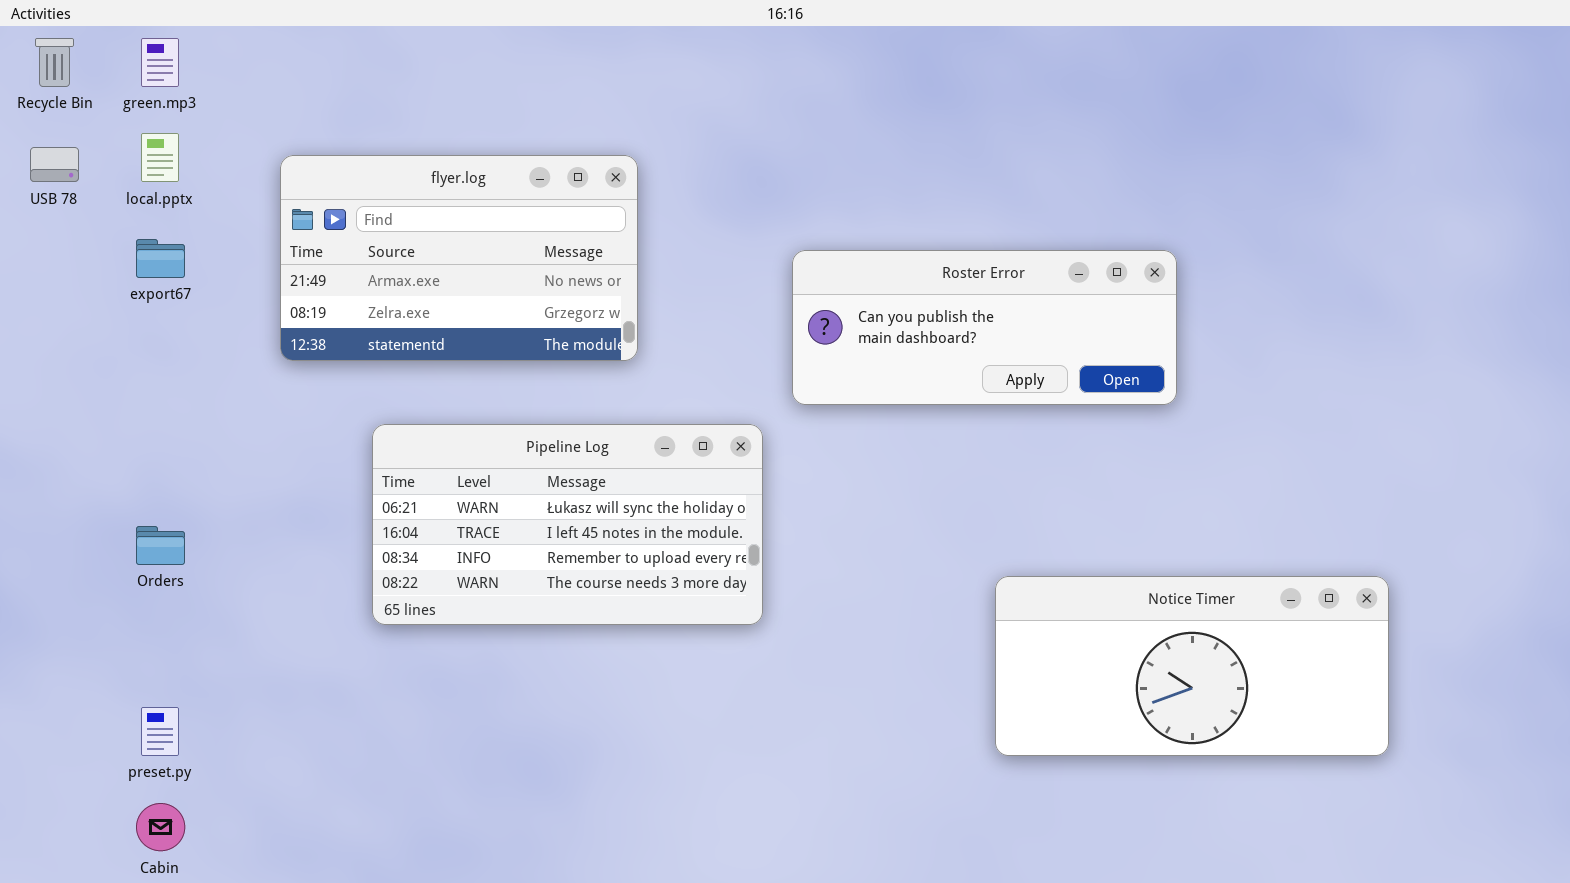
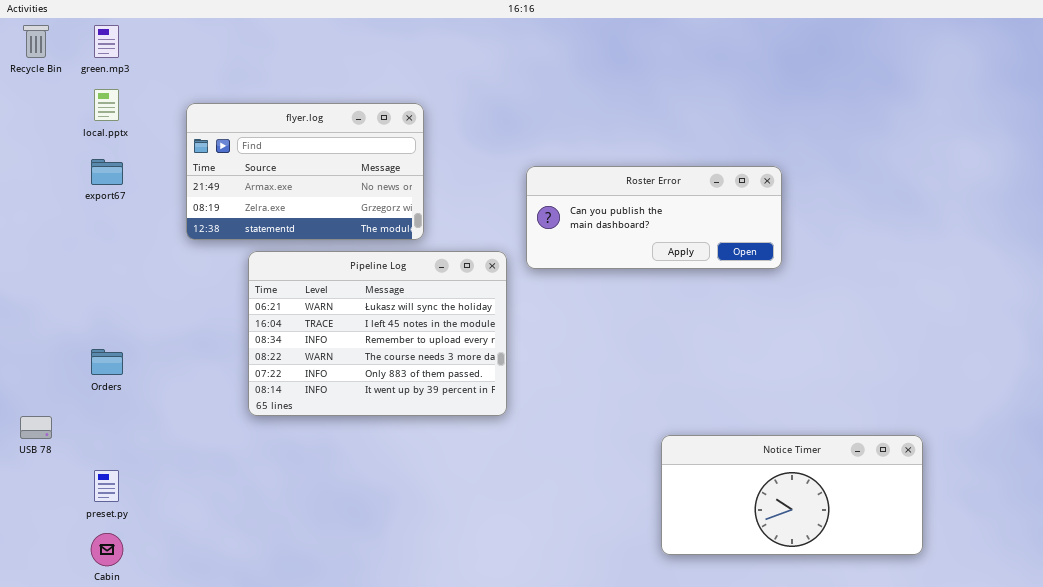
USB 78: [30,147,79,182] -> [20,416,52,439], moved
Pipeline Log: [372,424,763,625] -> [248,251,507,416], resized
Notice Timer: [995,576,1389,756] -> [661,435,923,555], moved

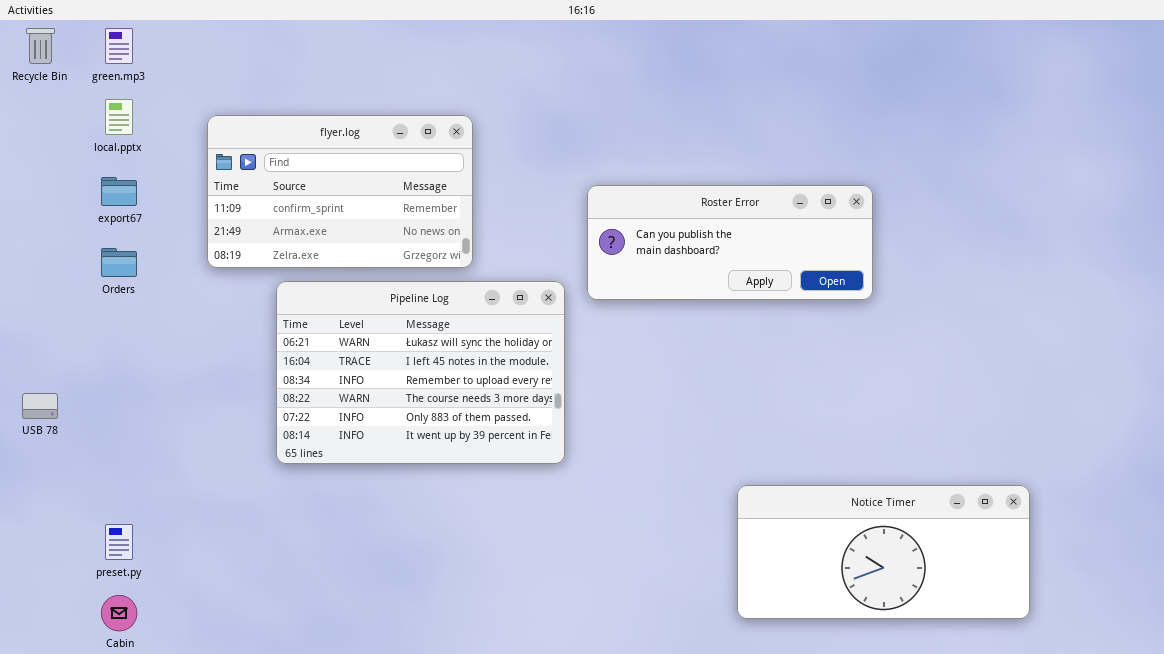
flyer.log: [186,103,424,240] -> [207,115,473,268], scrolled up 1 row
Orders: [91,349,123,375] -> [101,248,137,277], moved
USB 78: [20,416,52,439] -> [22,393,58,419], moved

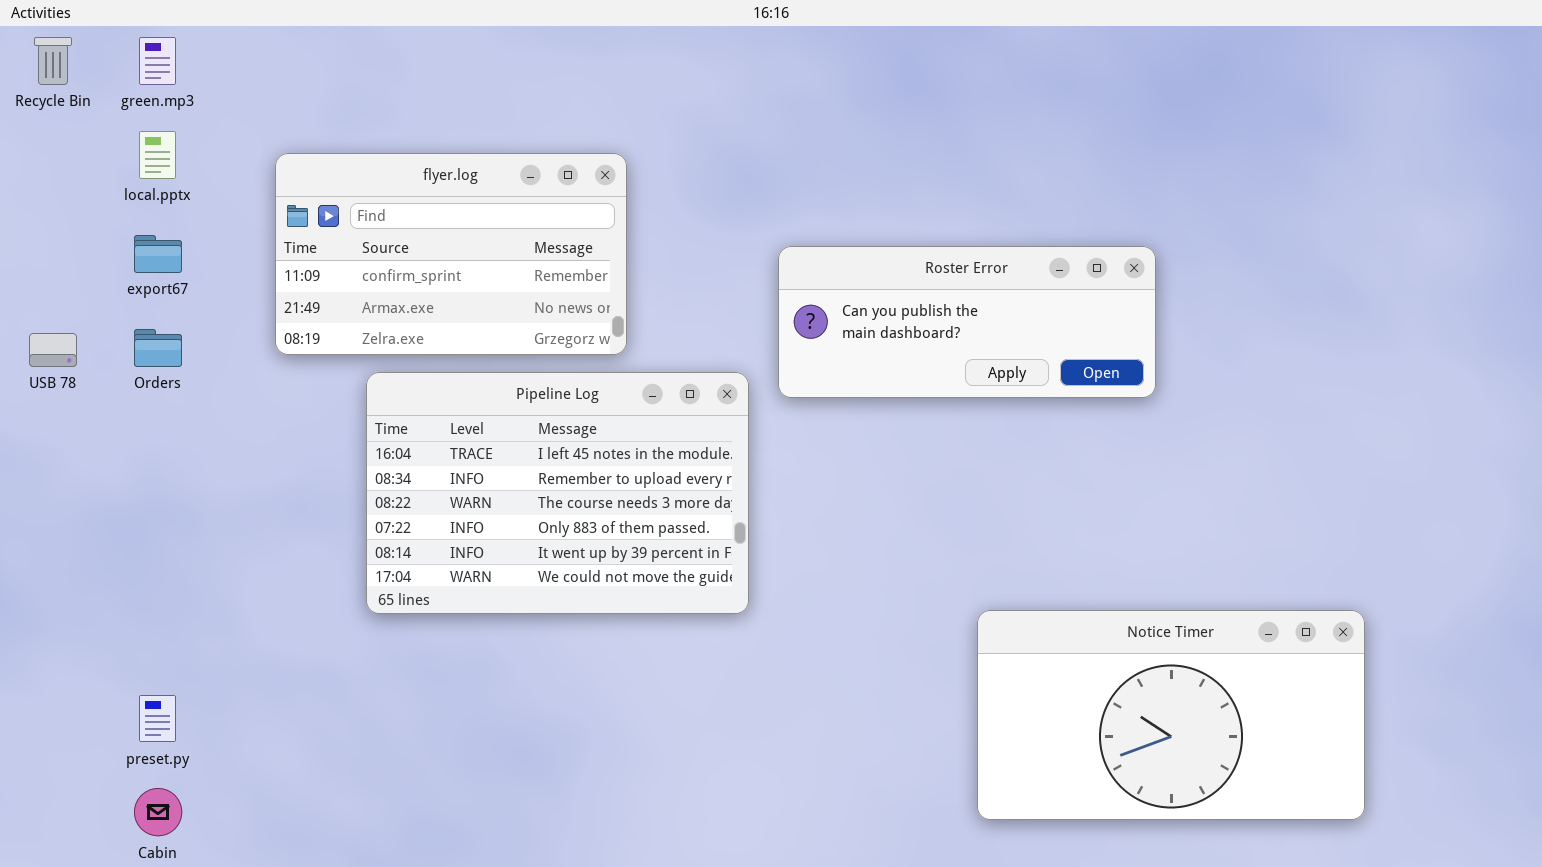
Pipeline Log: [276,281,565,464] -> [366,372,749,614], scrolled down 1 row
USB 78: [22,393,58,419] -> [29,333,77,367], moved
Notice Timer: [737,485,1030,619] -> [977,610,1365,820], resized

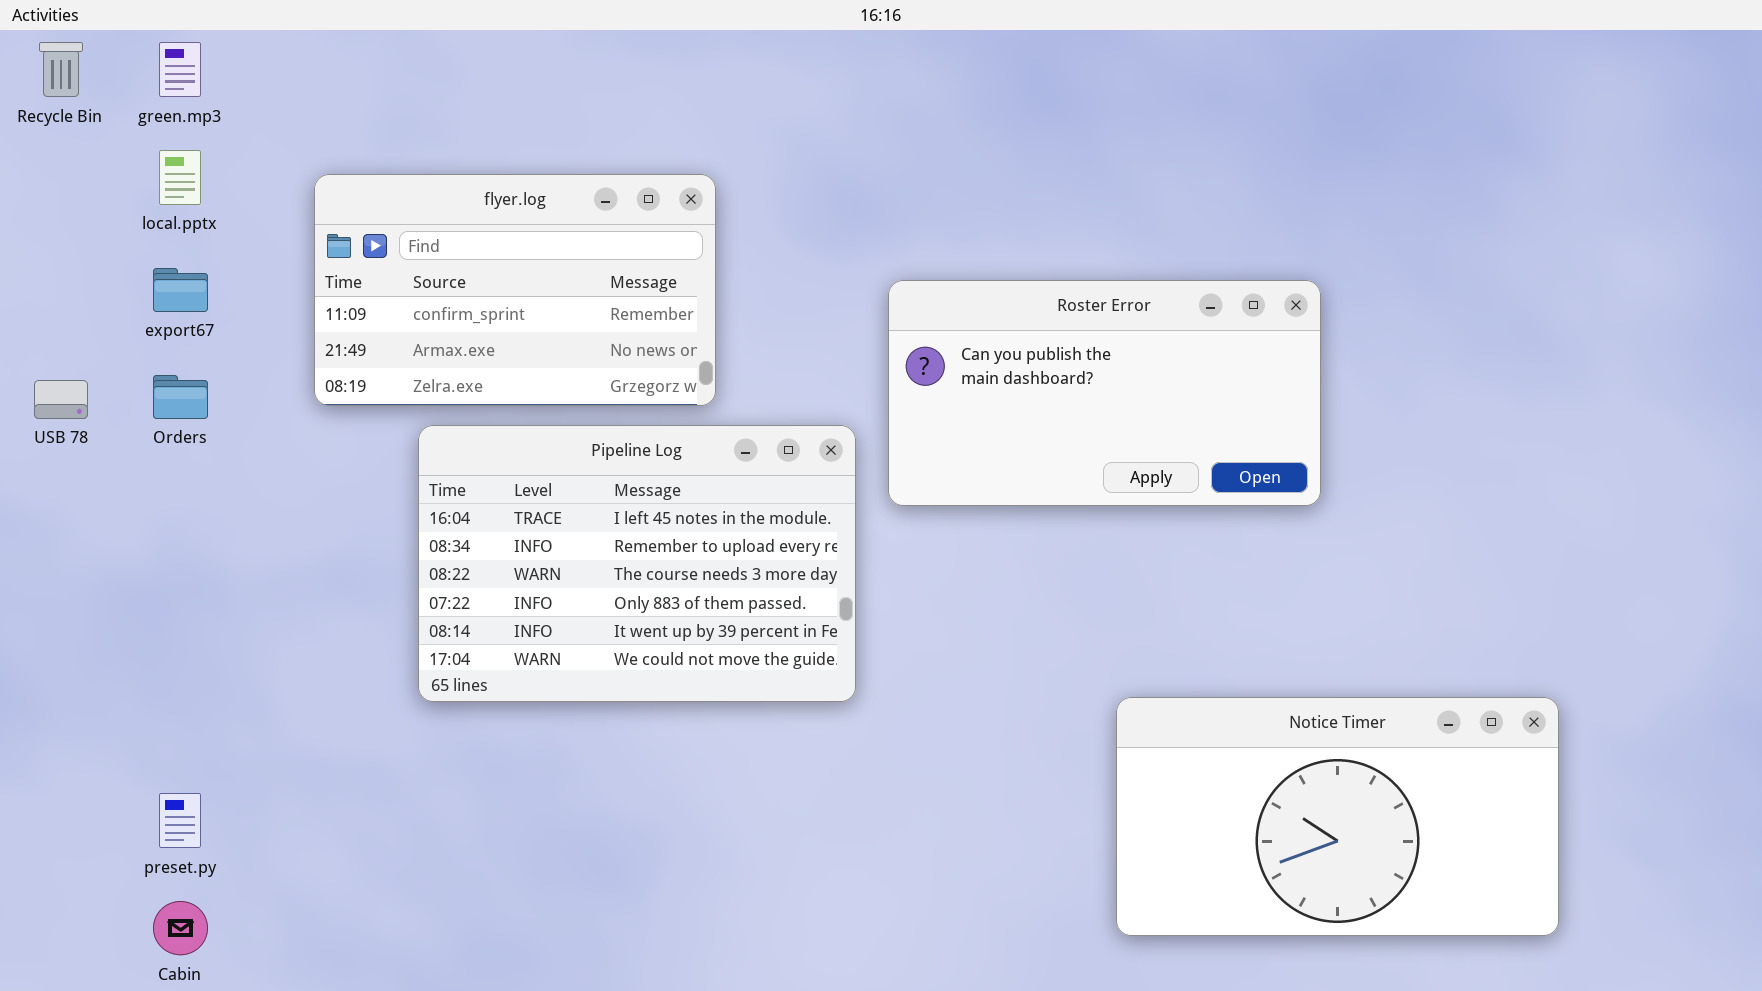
Roster Error: [778,246,1156,398] -> [888,280,1321,506], resized

